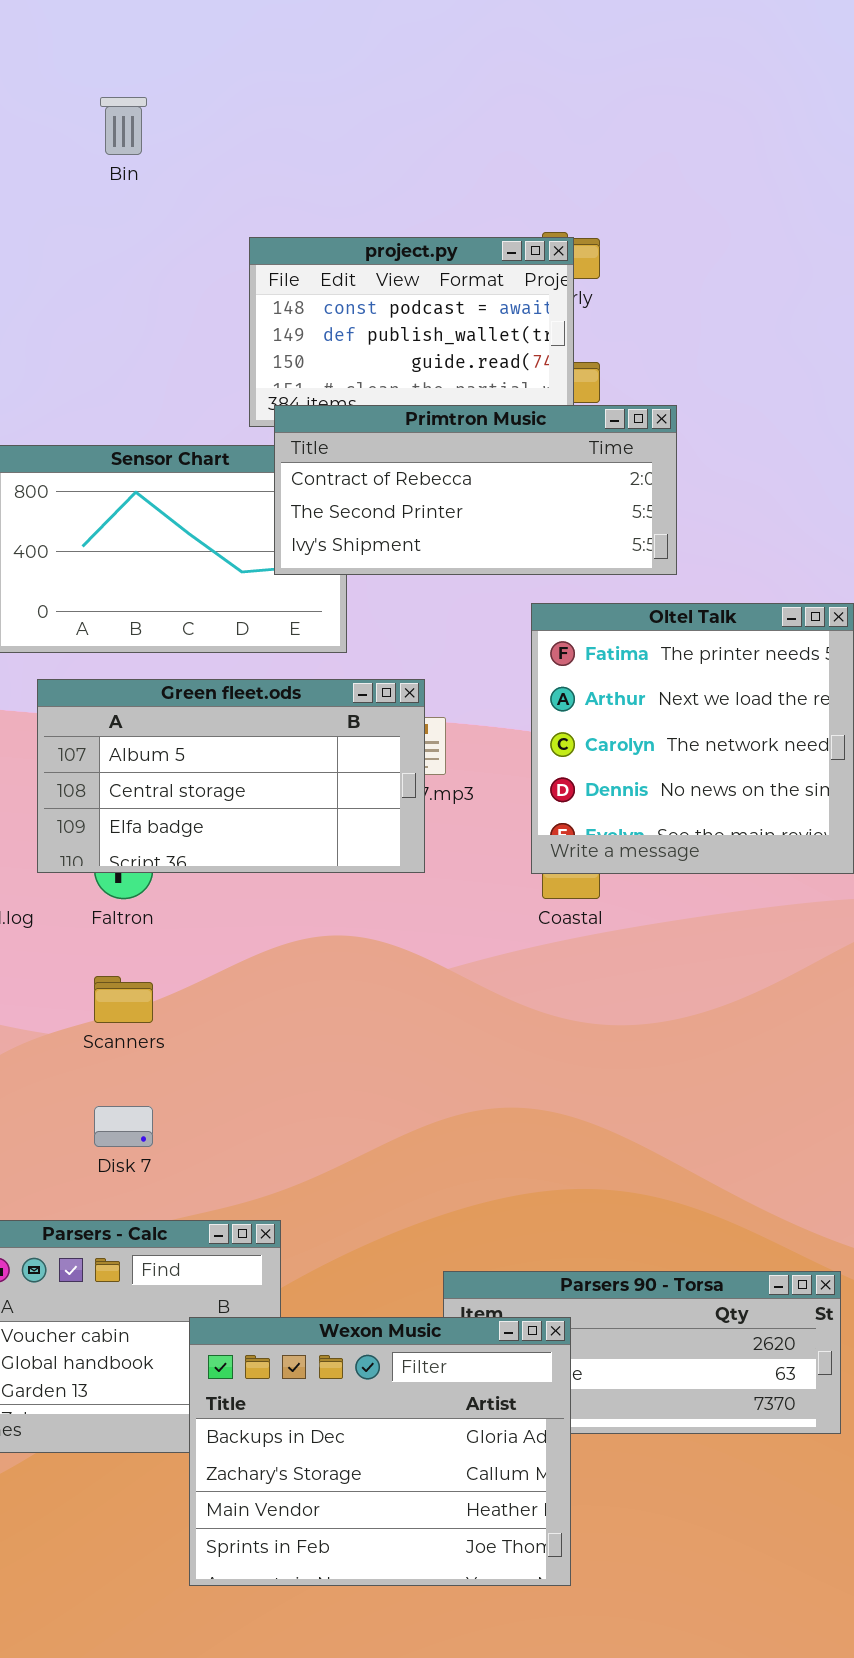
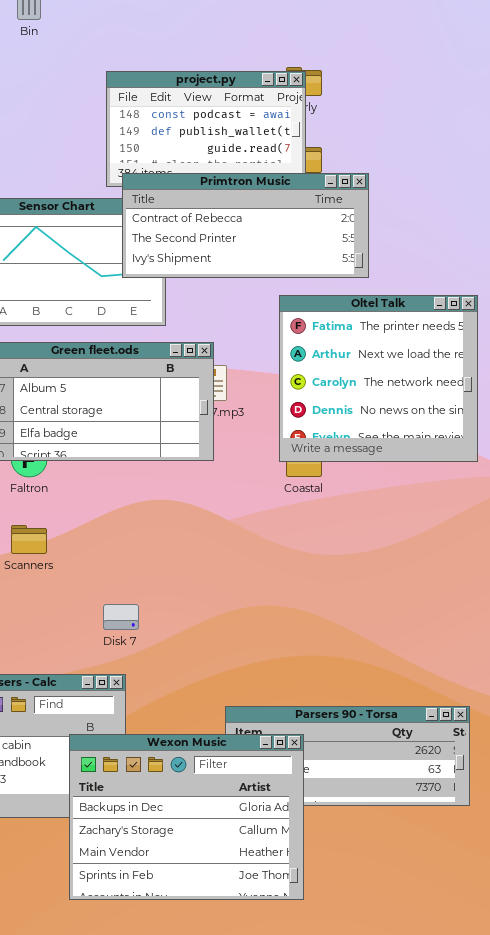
Disk 7: [94,1106,153,1147] -> [103,604,139,630], moved

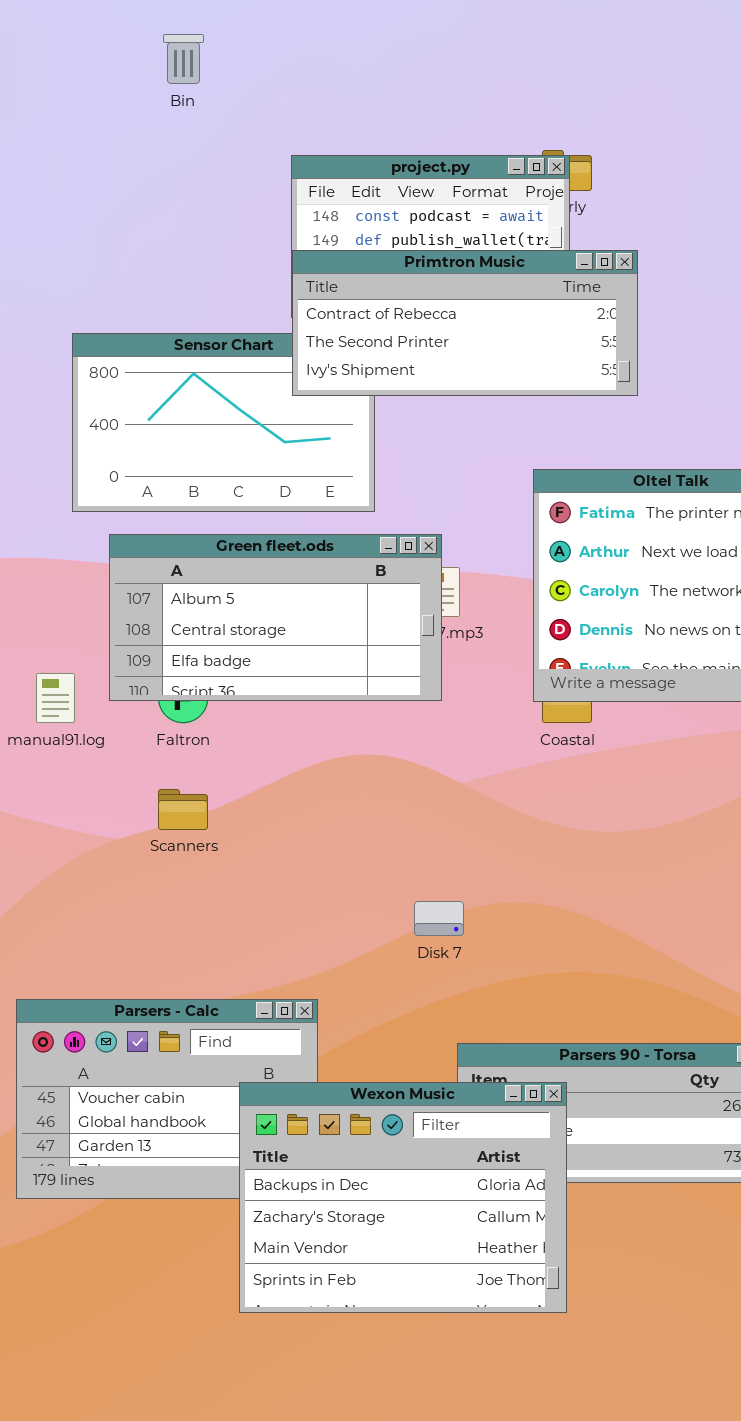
Primtron Music: [122,173,369,278] -> [292,250,638,396], moved
Disk 7: [103,604,139,630] -> [414,901,464,936], moved

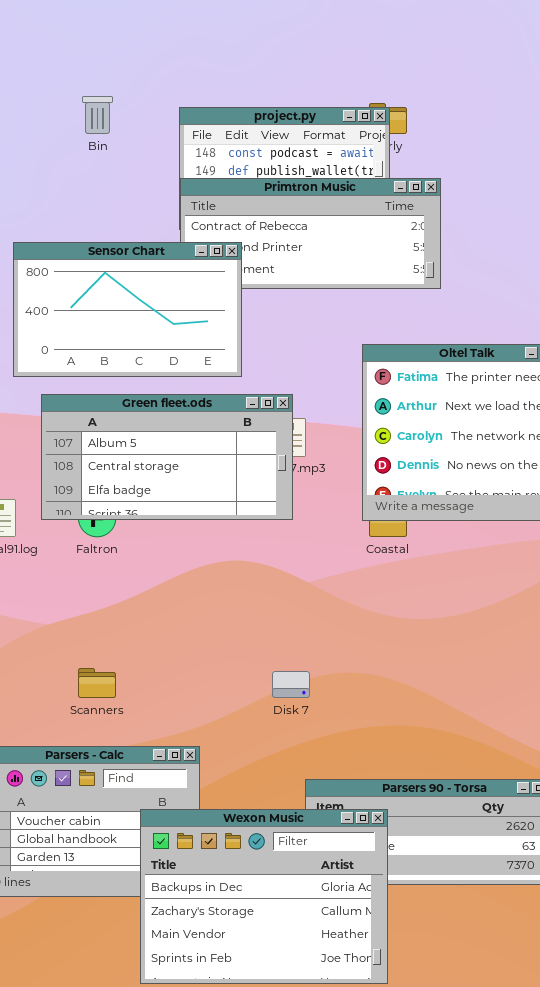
Bin: [163,34,204,84] -> [82,96,113,134], moved
Sensor Chart: [72,333,375,512] -> [13,242,242,377], raised
Scanners: [158,789,208,830] -> [78,668,116,698], moved

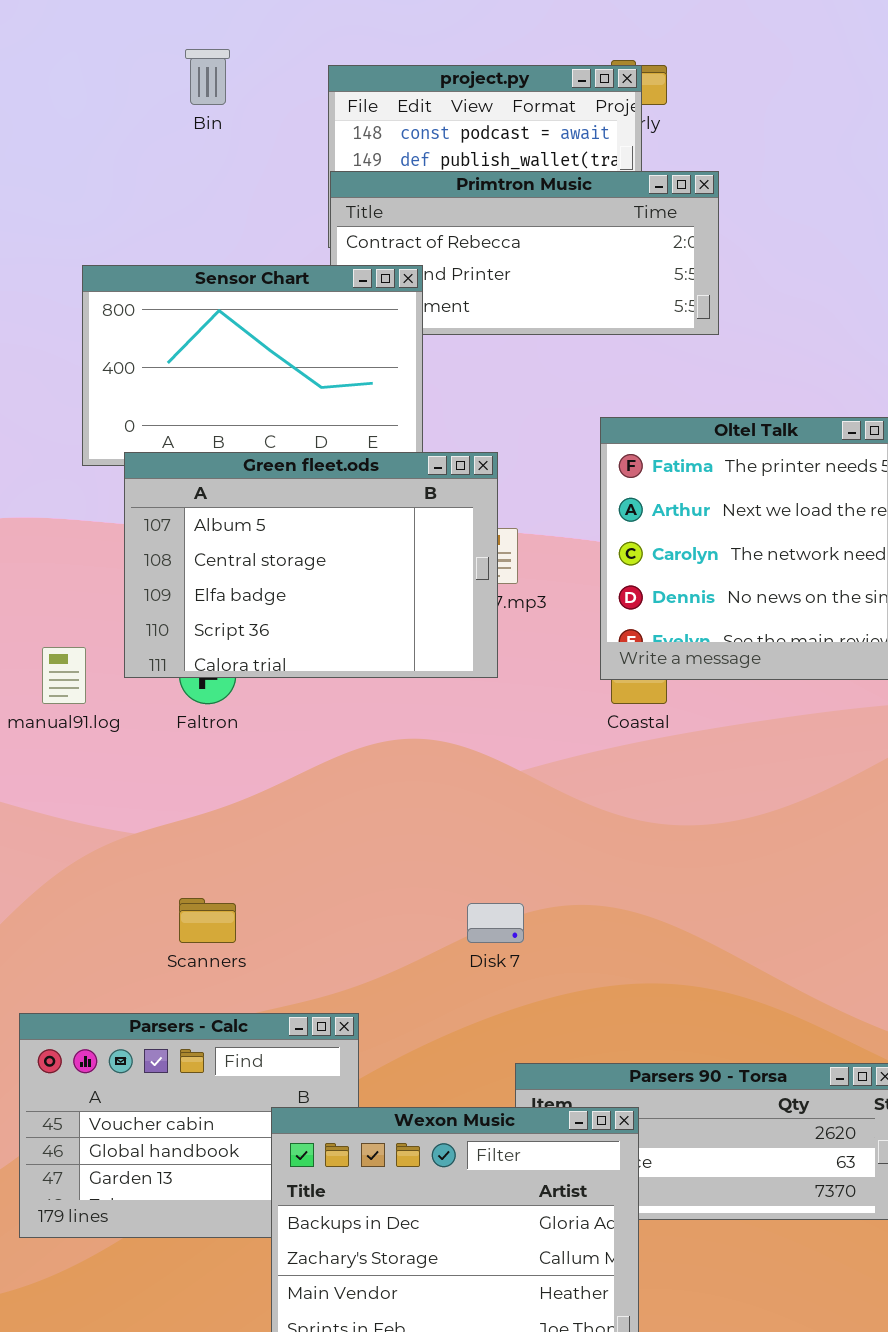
Green fleet.ods: [41,394,293,520] -> [124,452,498,678], resized

